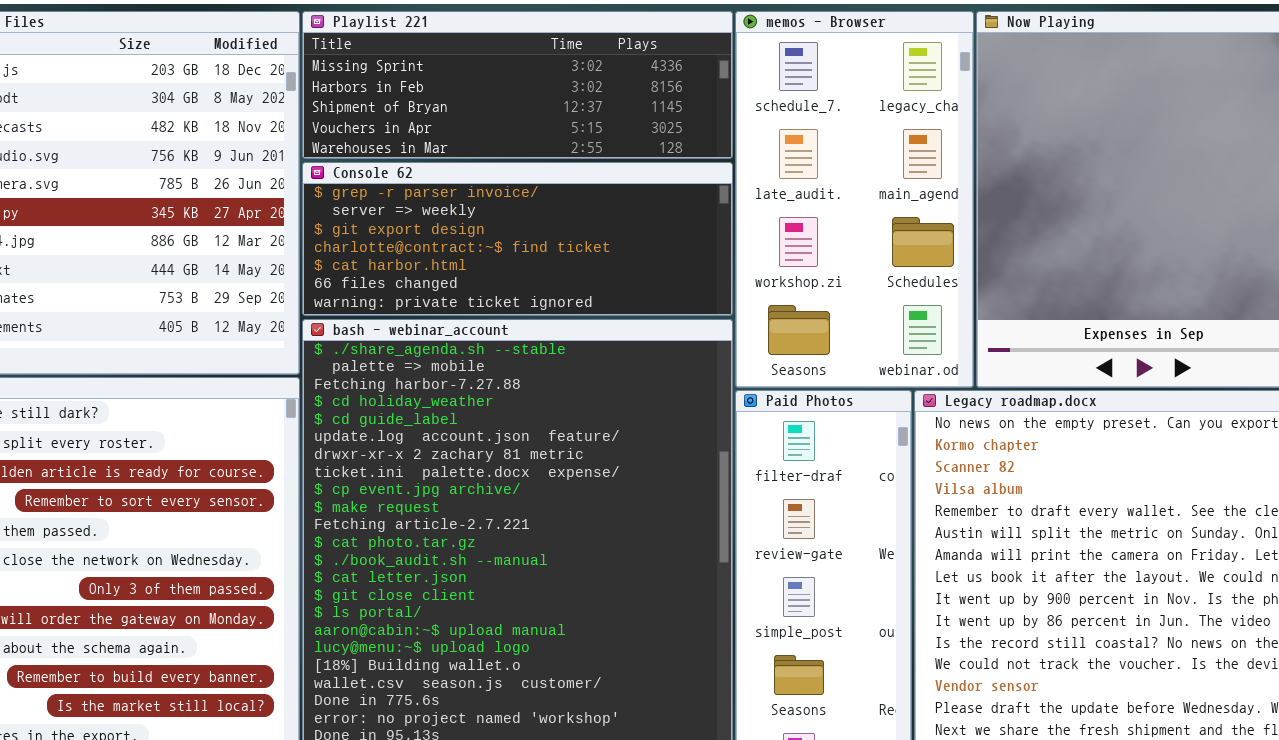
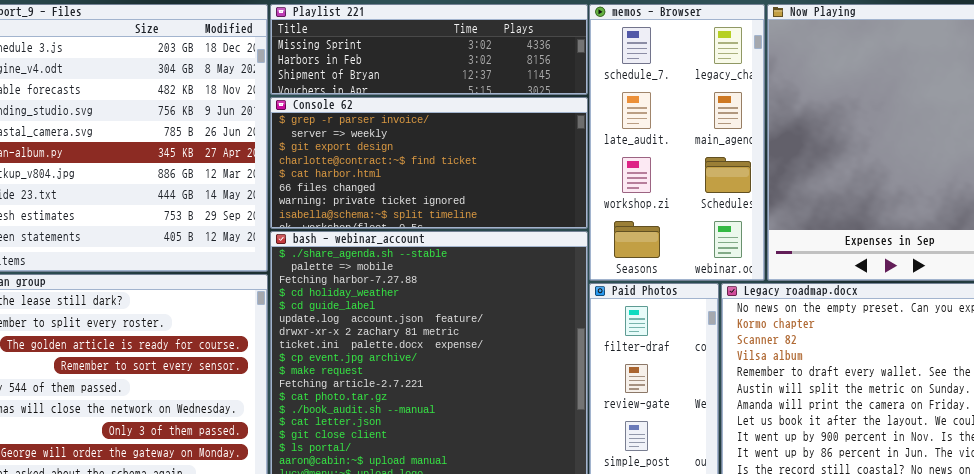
Playlist 221: [302,11,733,159] -> [270,4,588,95], resized
Console 62: [302,162,733,316] -> [270,97,588,229], resized

